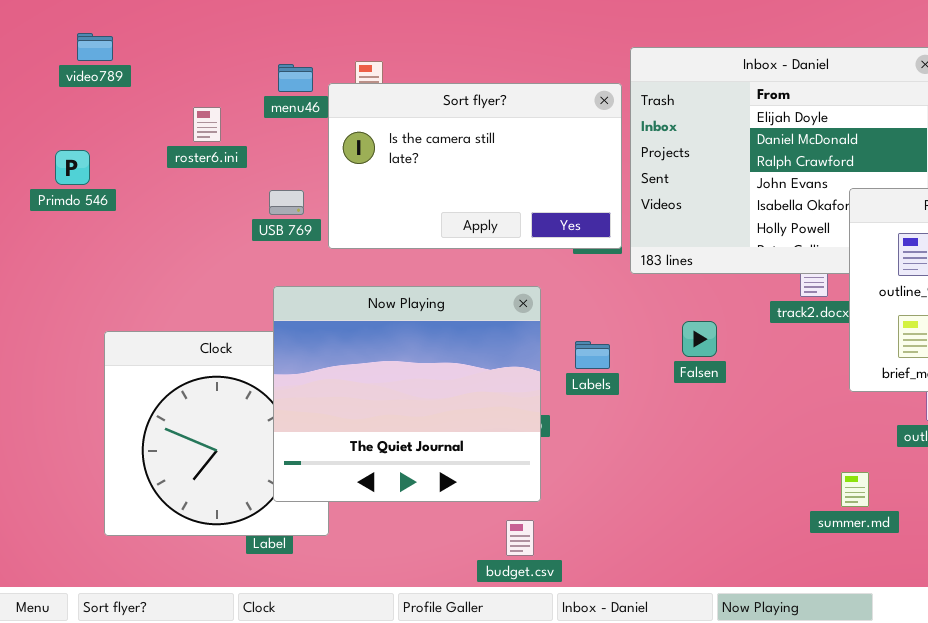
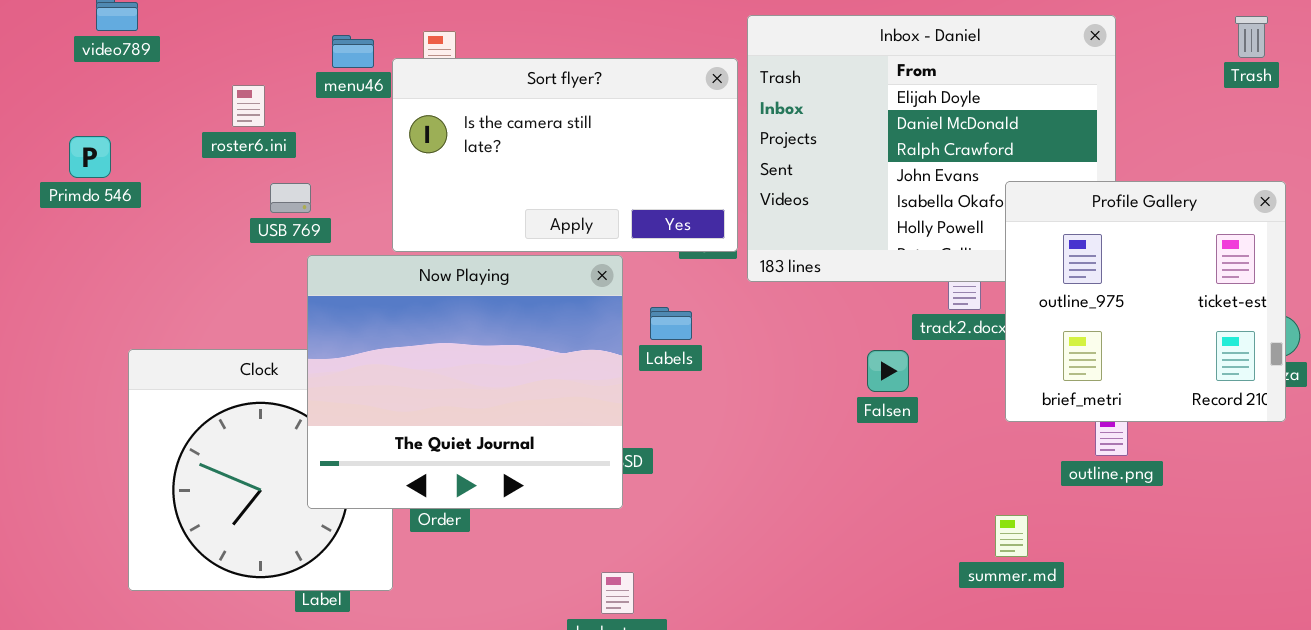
USB 769: [269,190,304,215] -> [270,183,311,213], moved
Now Playing: [273,286,541,502] -> [307,255,623,509], moved
Falsen: [682,321,717,357] -> [867,350,909,392], moved
Labels: [575,341,610,369] -> [650,307,692,340], moved

